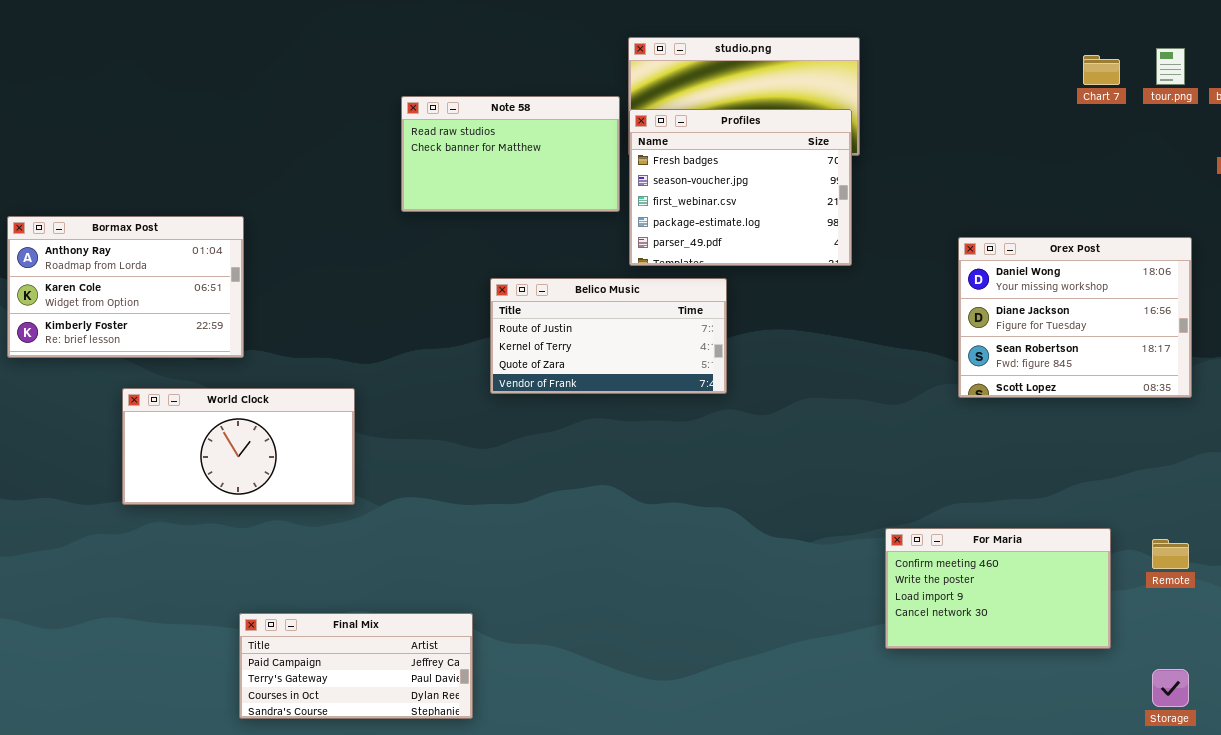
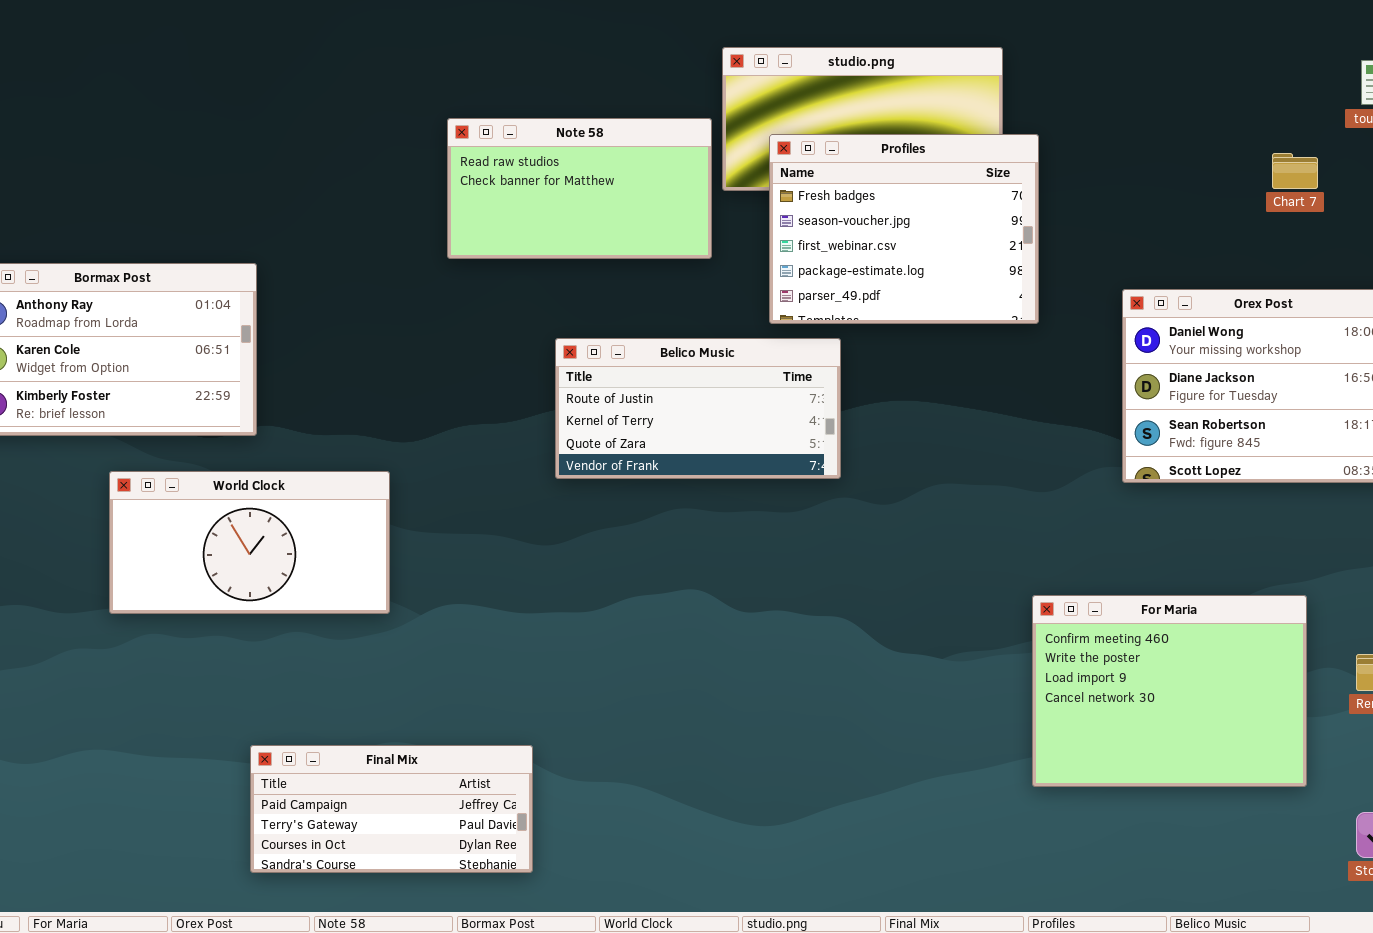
Chart 7: [1083,55,1120,85] -> [1272,153,1318,189], moved
Profiles: [629,109,852,266] -> [769,134,1039,324], moved
For Maria: [885,528,1111,649] -> [1032,595,1307,787], resized

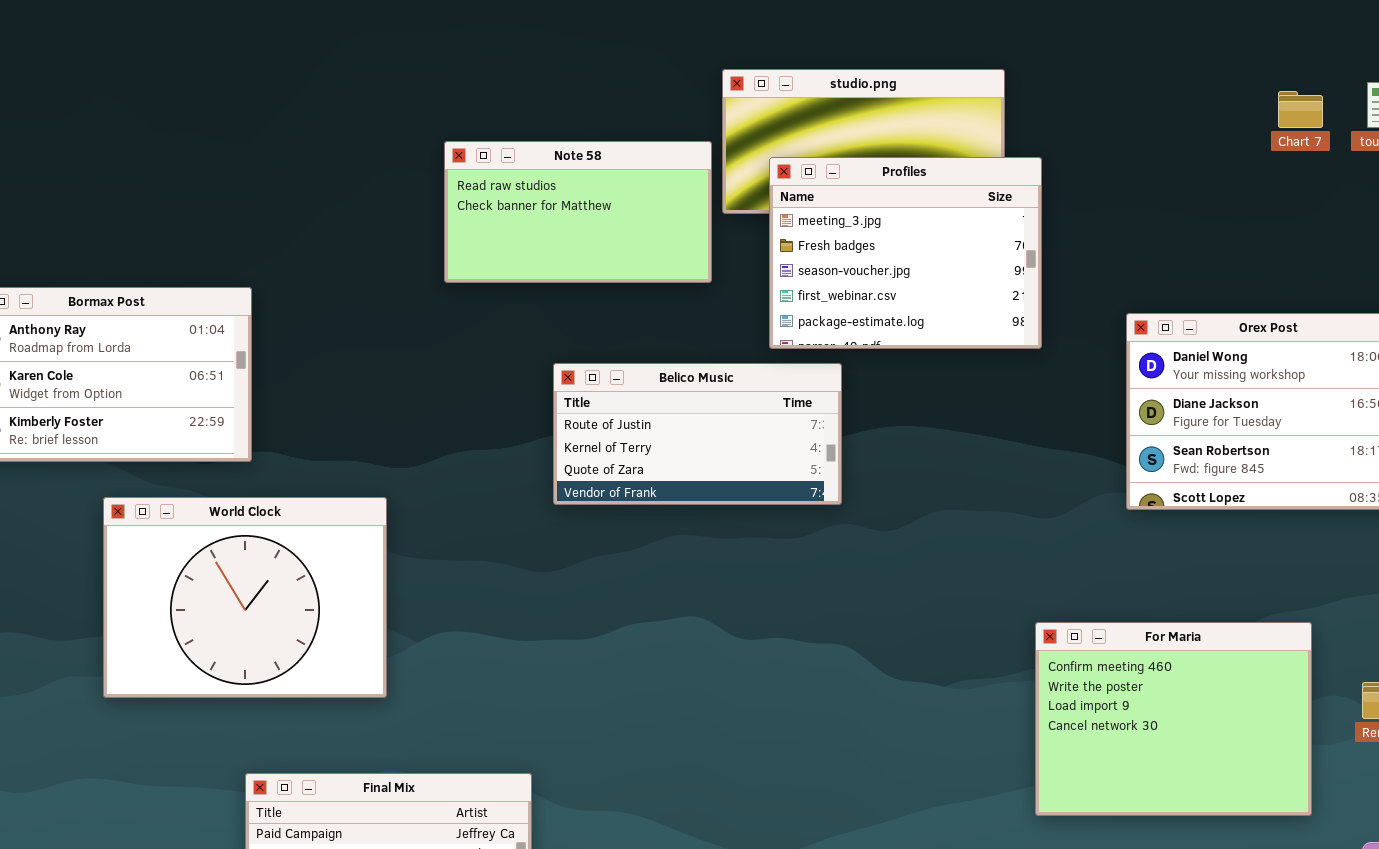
Profiles: [769,134,1039,324] -> [769,157,1042,349], scrolled up 1 row
Chart 7: [1272,153,1318,189] -> [1278,91,1323,128], moved
World Clock: [109,471,390,614] -> [103,497,387,698], resized

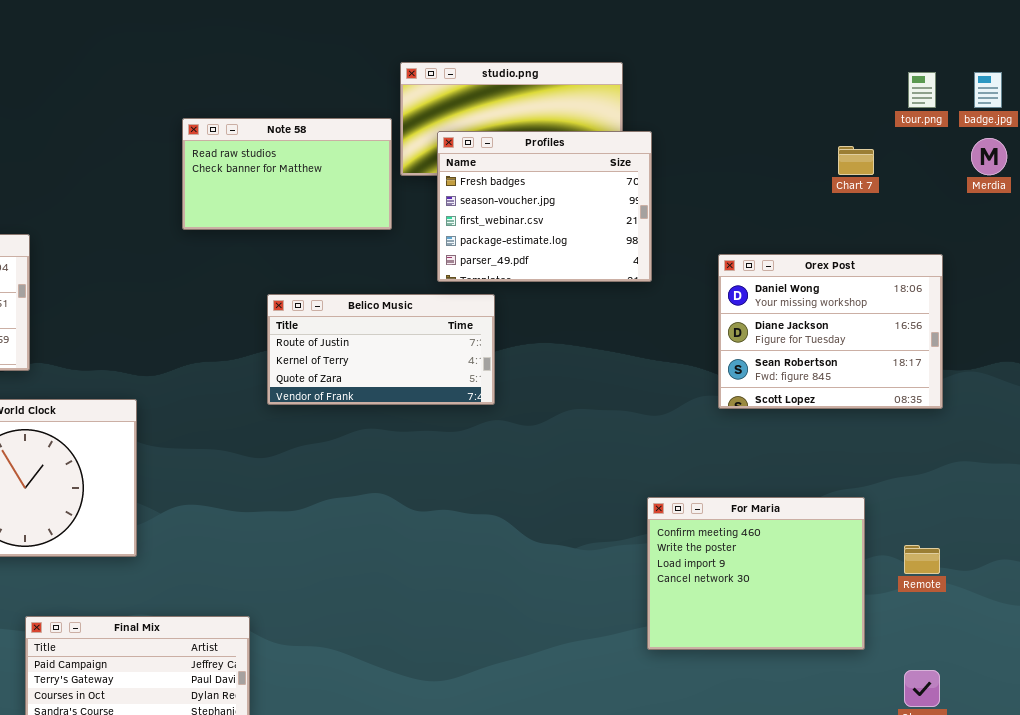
Chart 7: [1278,91,1323,128] -> [838,146,874,175], moved
Profiles: [769,157,1042,349] -> [437,131,652,282], scrolled down 1 row

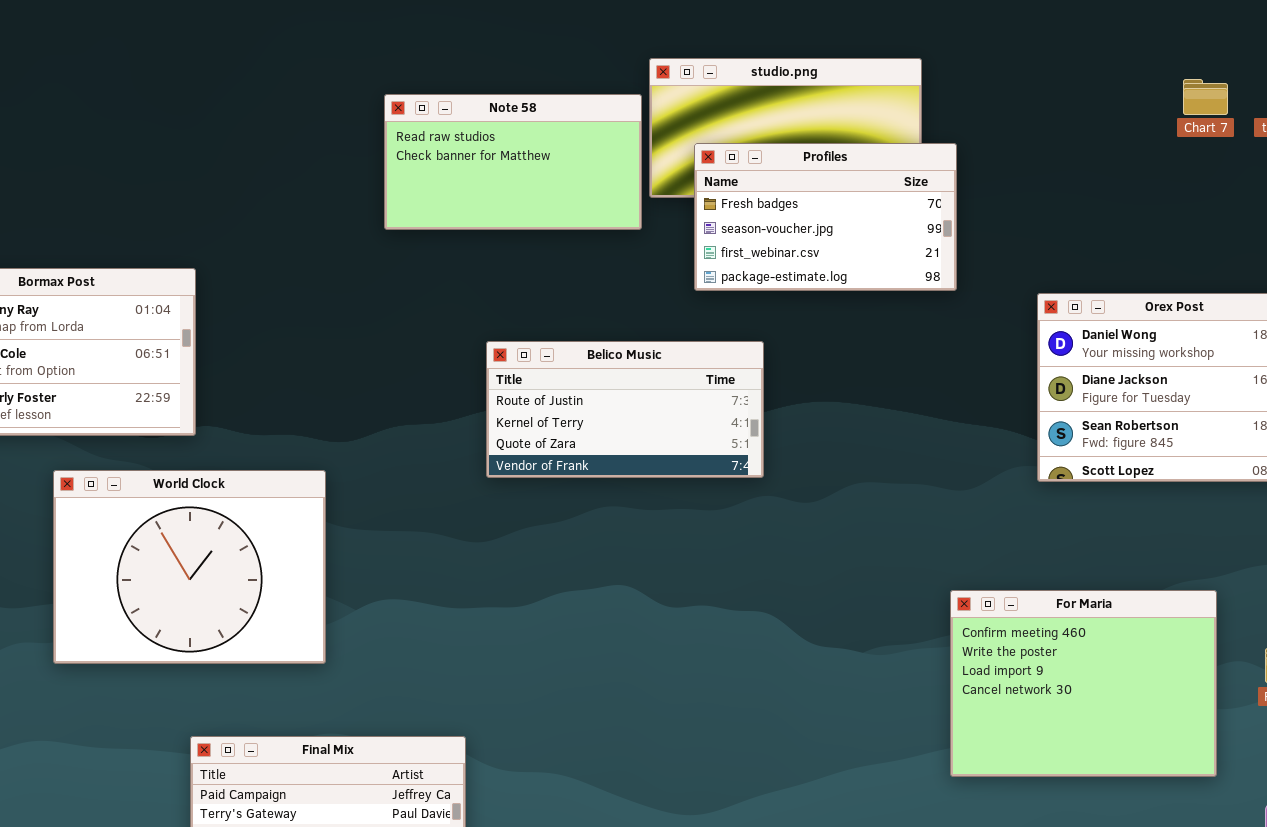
Note 58: [182,118,392,230] -> [384,94,642,230], moved
Profiles: [437,131,652,282] -> [694,143,957,291], resized
Chart 7: [838,146,874,175] -> [1183,79,1228,115], moved

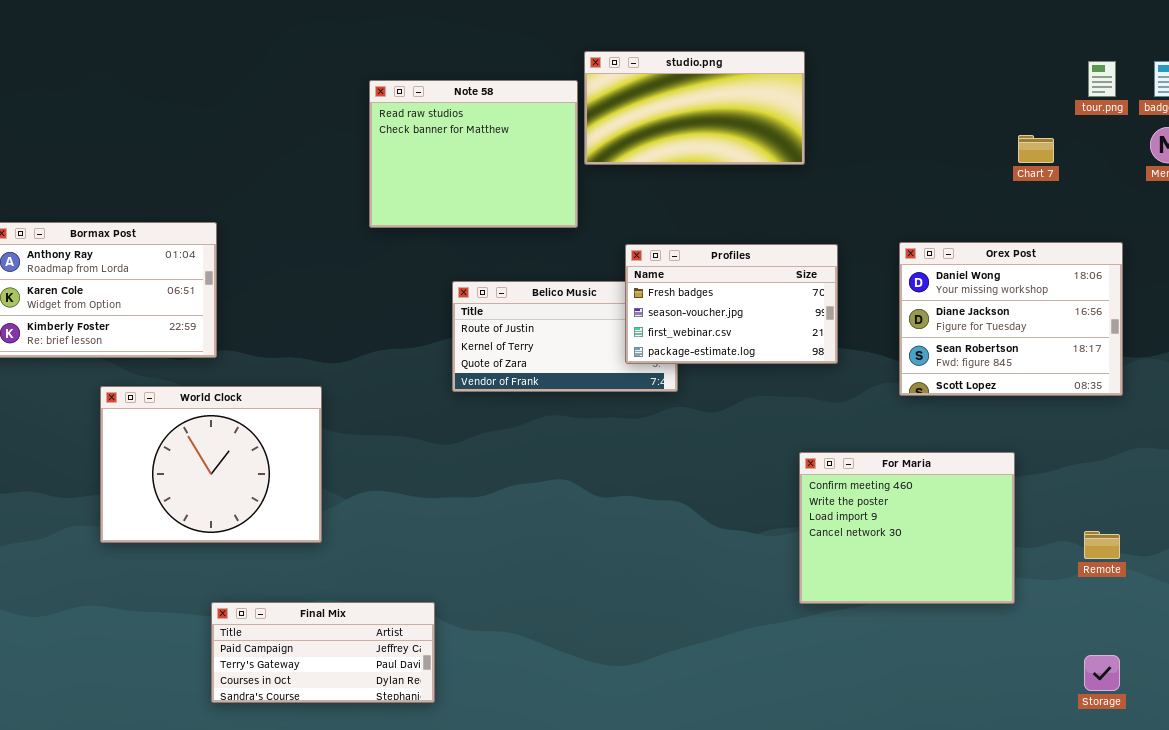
Chart 7: [1183,79,1228,115] -> [1018,135,1054,163], moved
Note 58: [384,94,642,230] -> [369,80,578,228], resized
Profiles: [694,143,957,291] -> [625,244,838,364], moved
For Maria: [950,590,1217,777] -> [799,452,1015,604], moved

